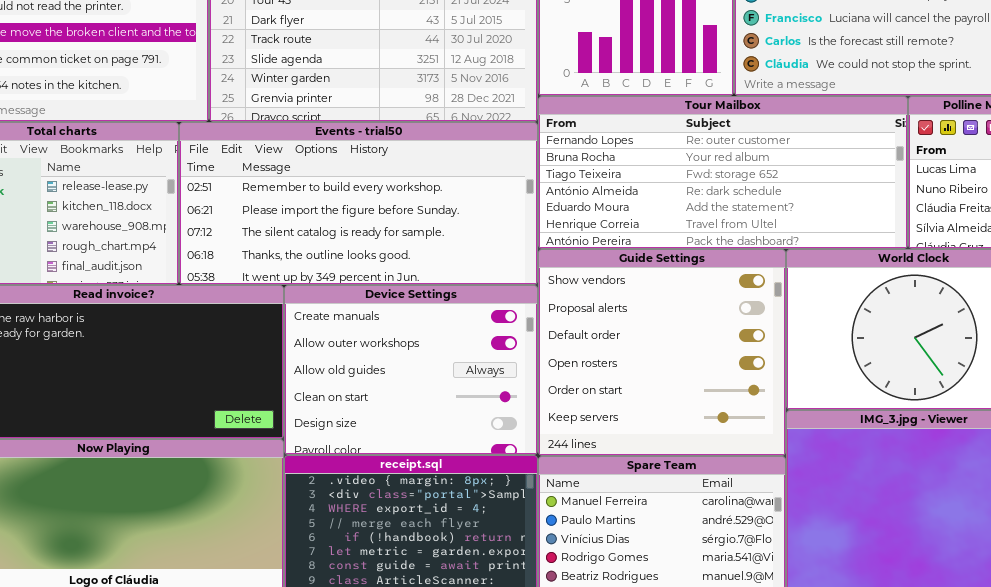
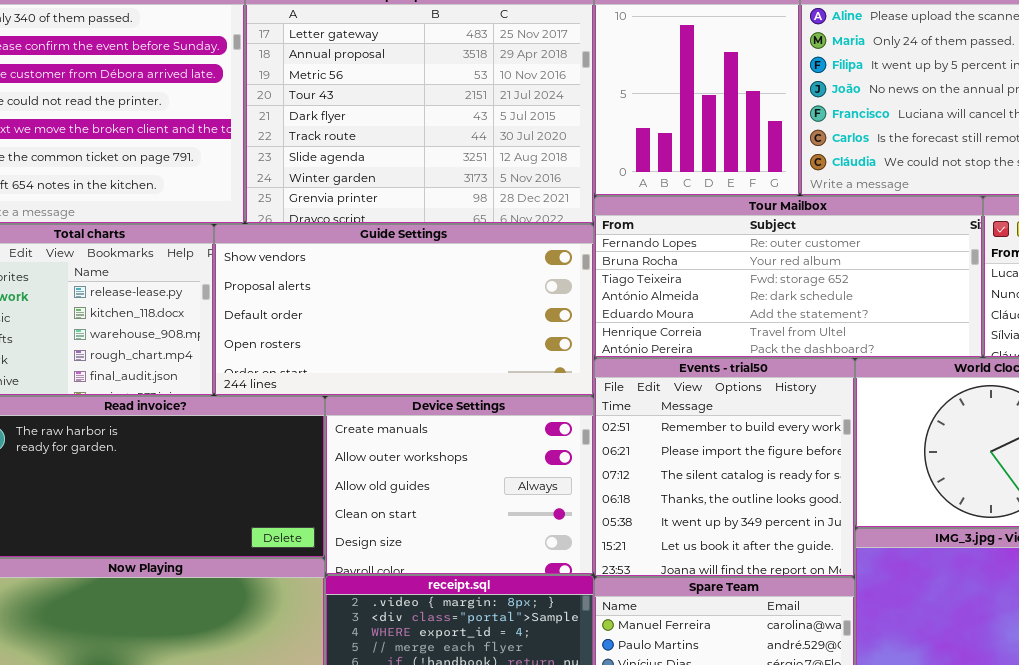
Events - trial50: [179,122,538,285] -> [594,358,855,577], moved, resized
Guide Settings: [538,249,786,456] -> [214,224,594,396], moved, resized

